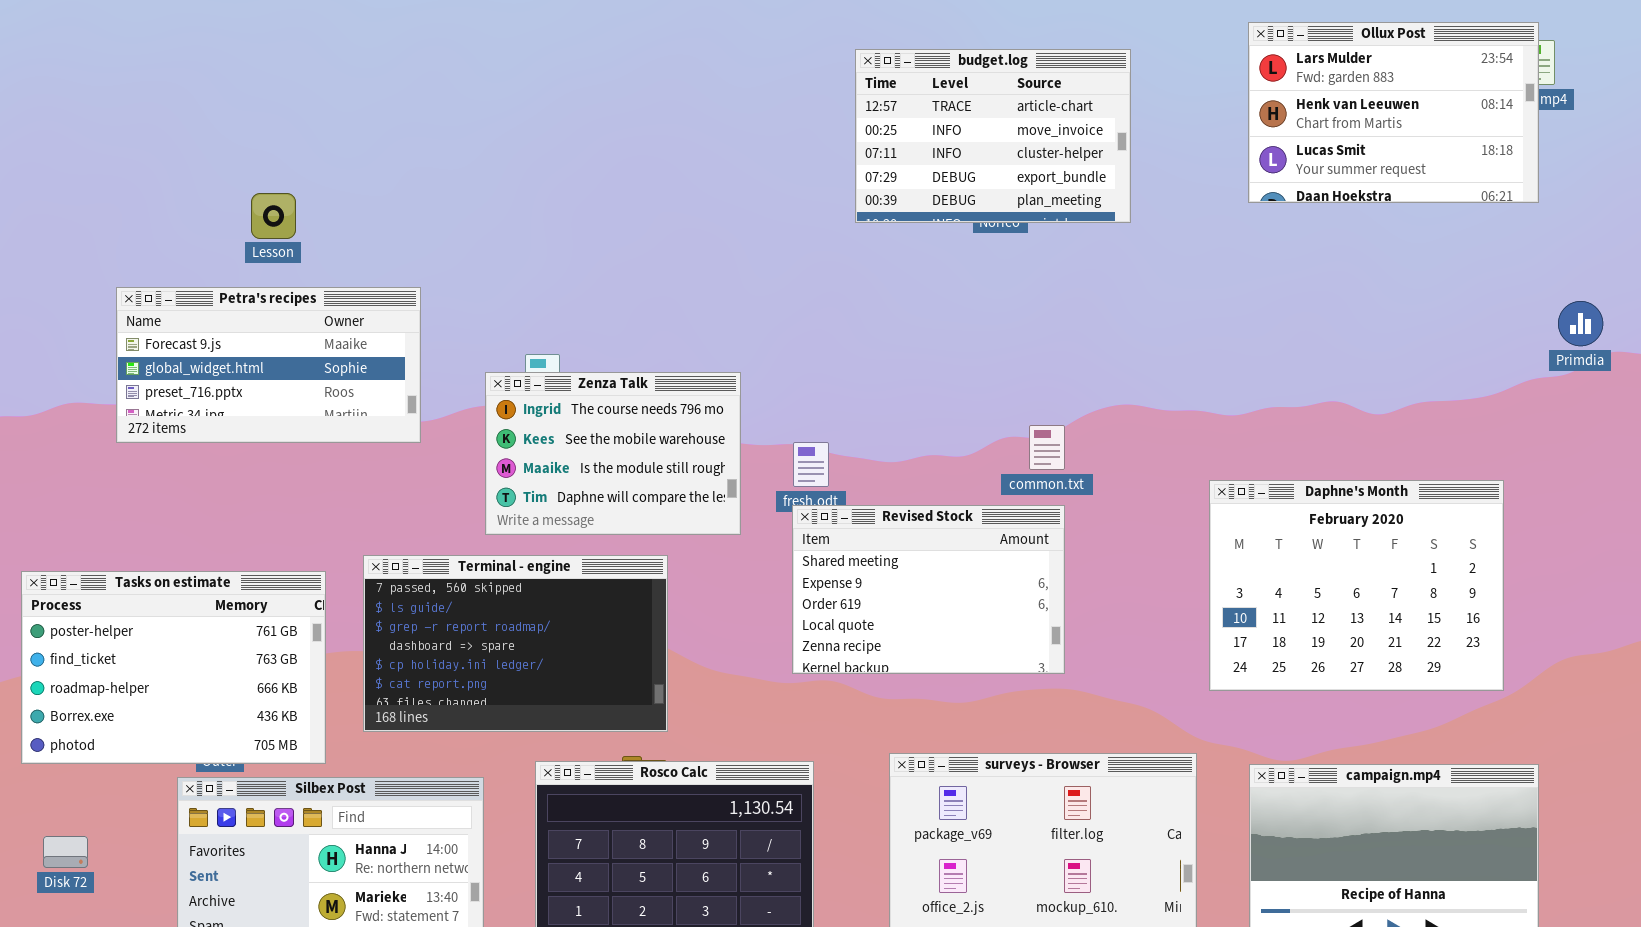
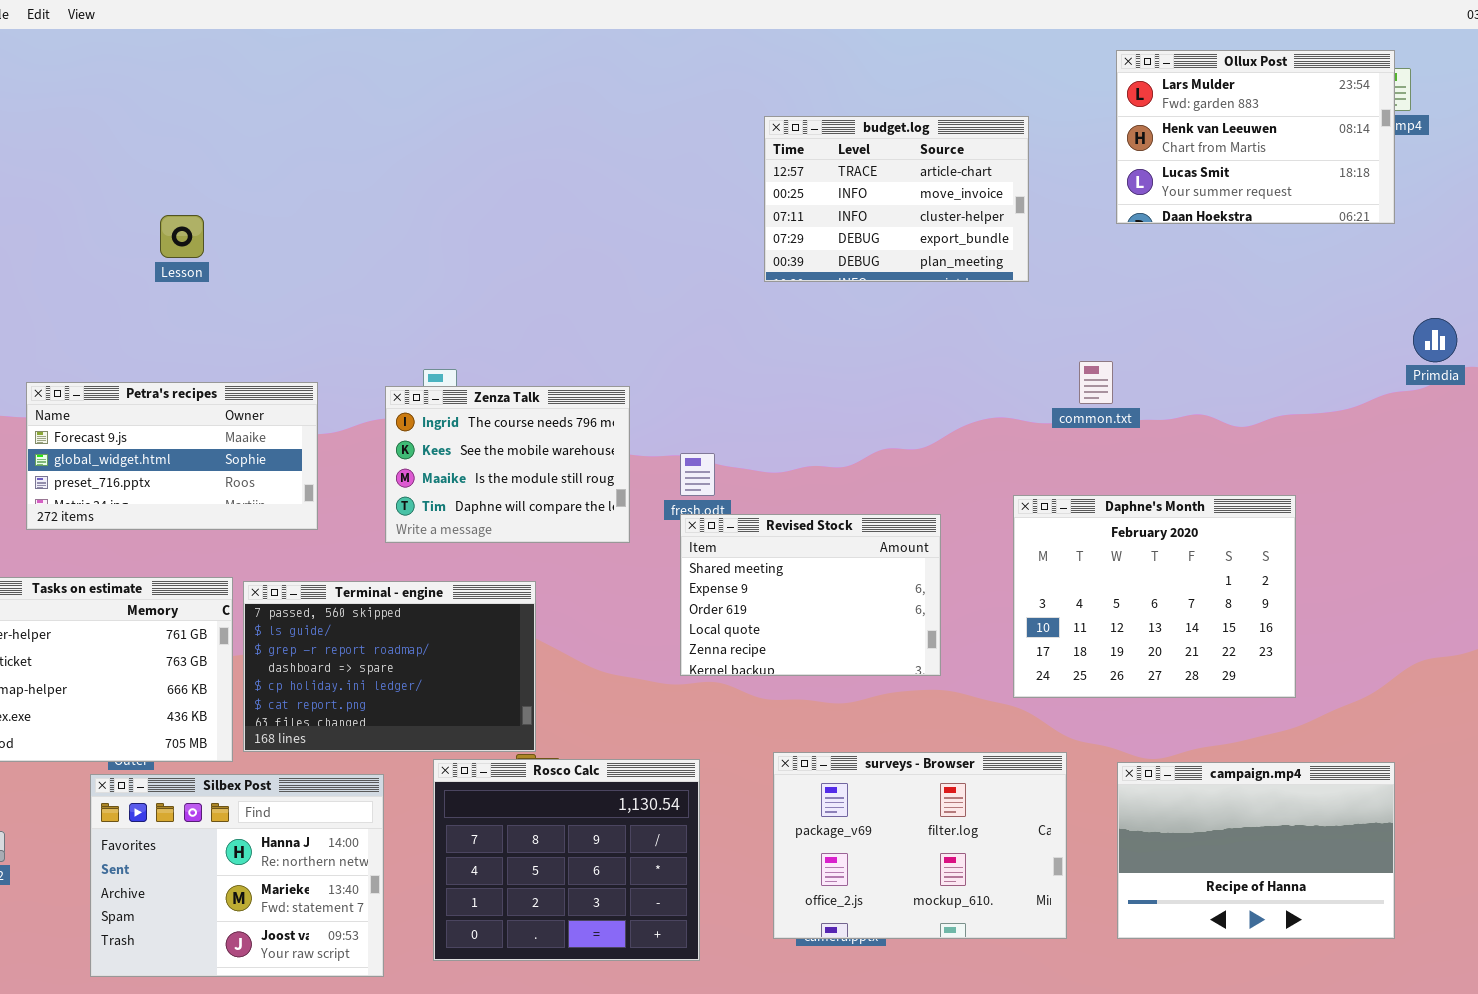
budget.log: [855,49,1131,223] -> [764,116,1029,282], moved
Petra's recipes: [116,287,421,443] -> [26,382,318,530], moved
common.txt: [1029,425,1065,470] -> [1079,361,1113,404], moved
Daphne's Month: [1209,480,1504,691] -> [1013,495,1296,698], moved
Terminal - engine: [363,555,668,732] -> [243,581,536,752], moved

